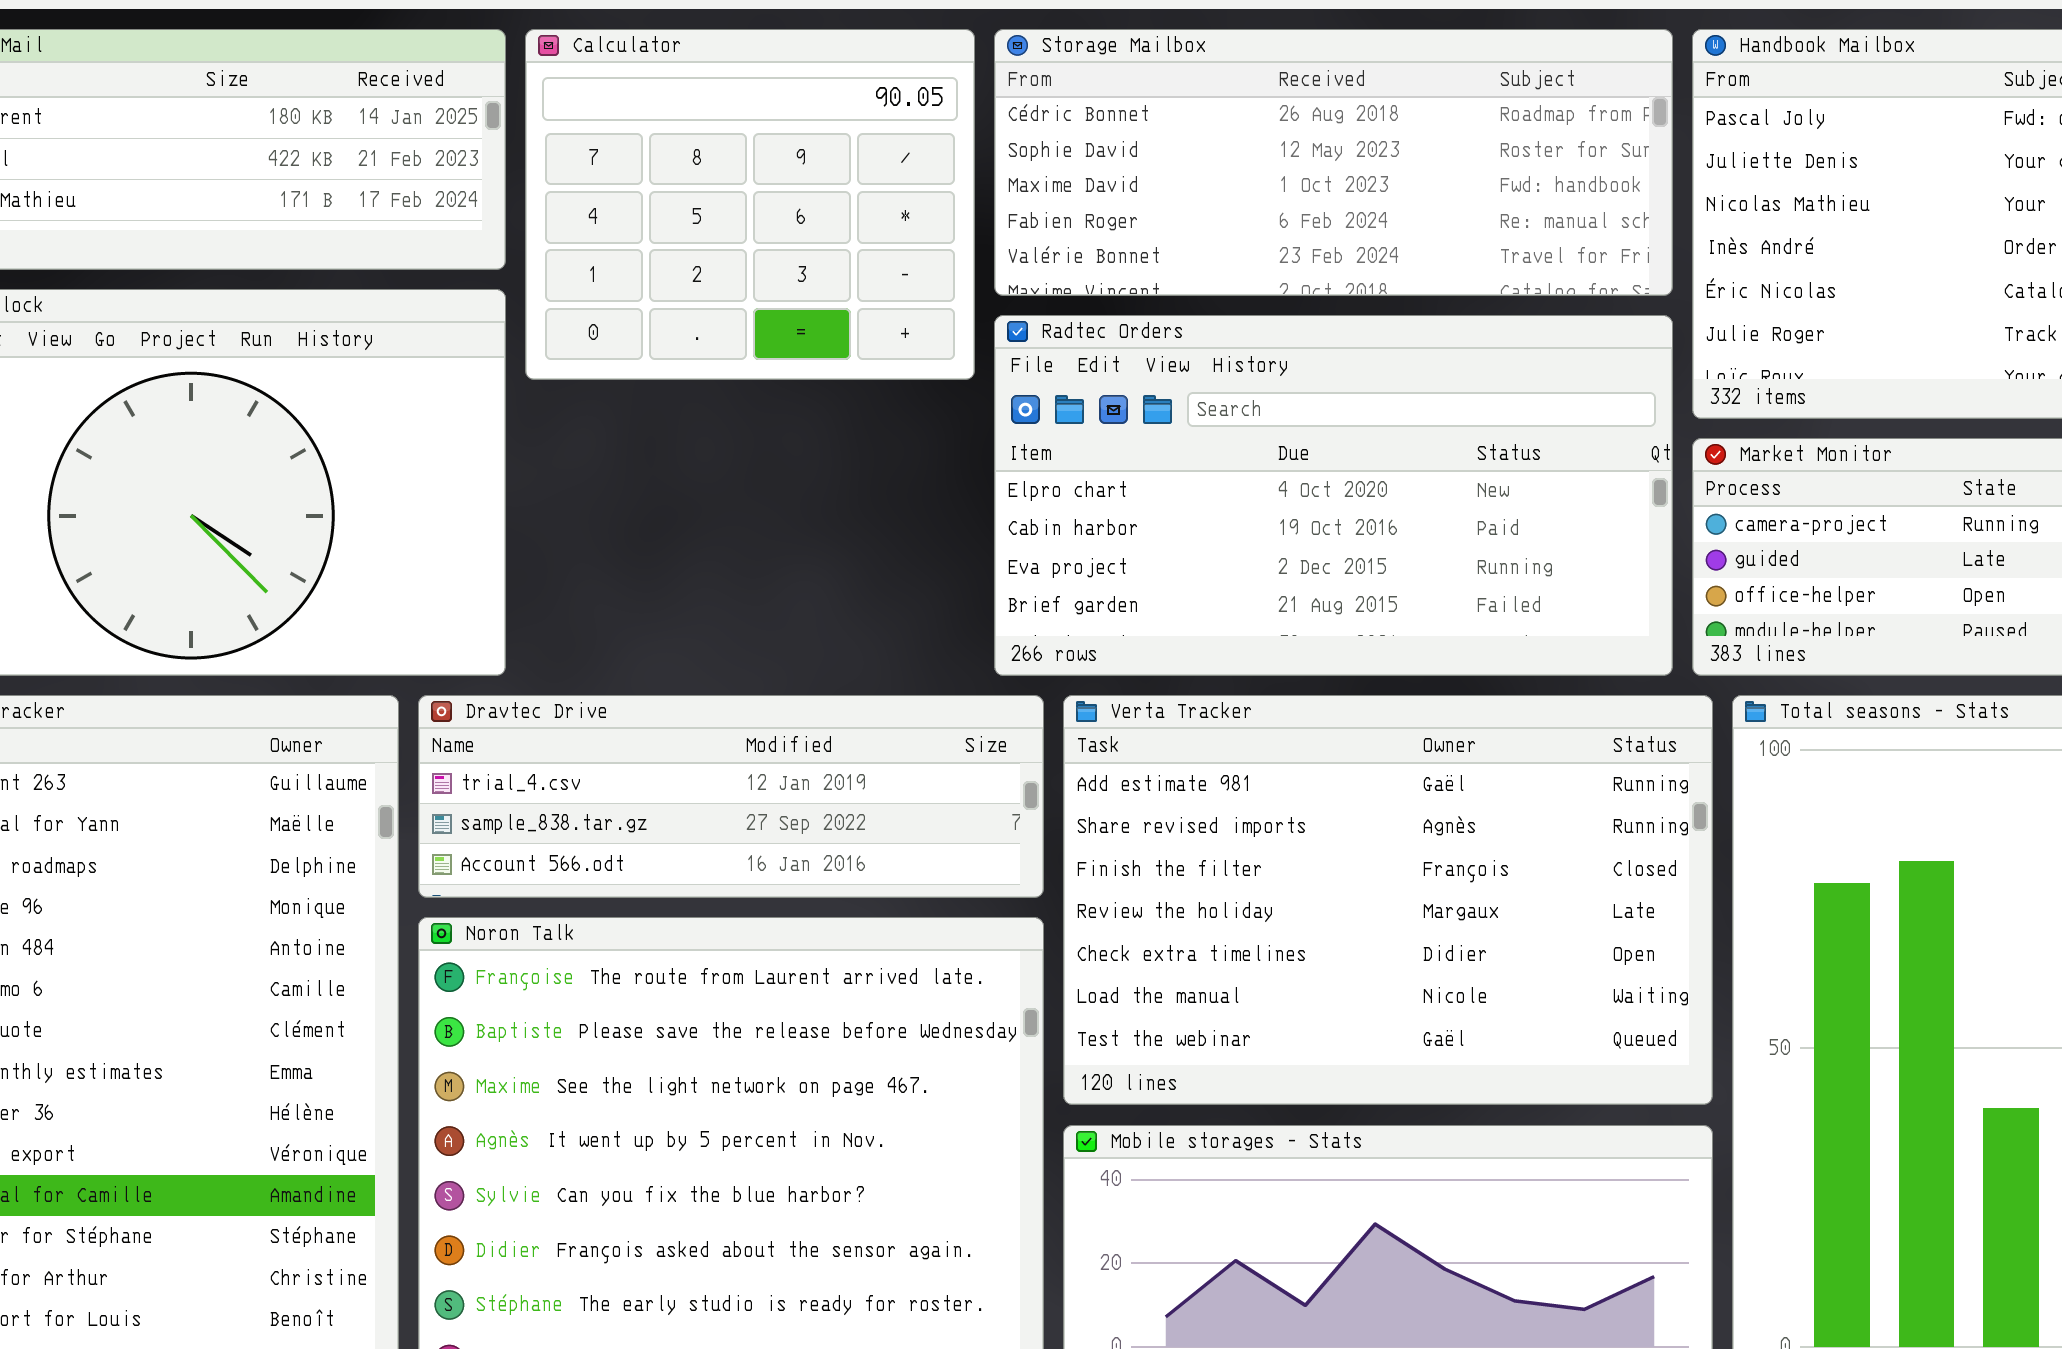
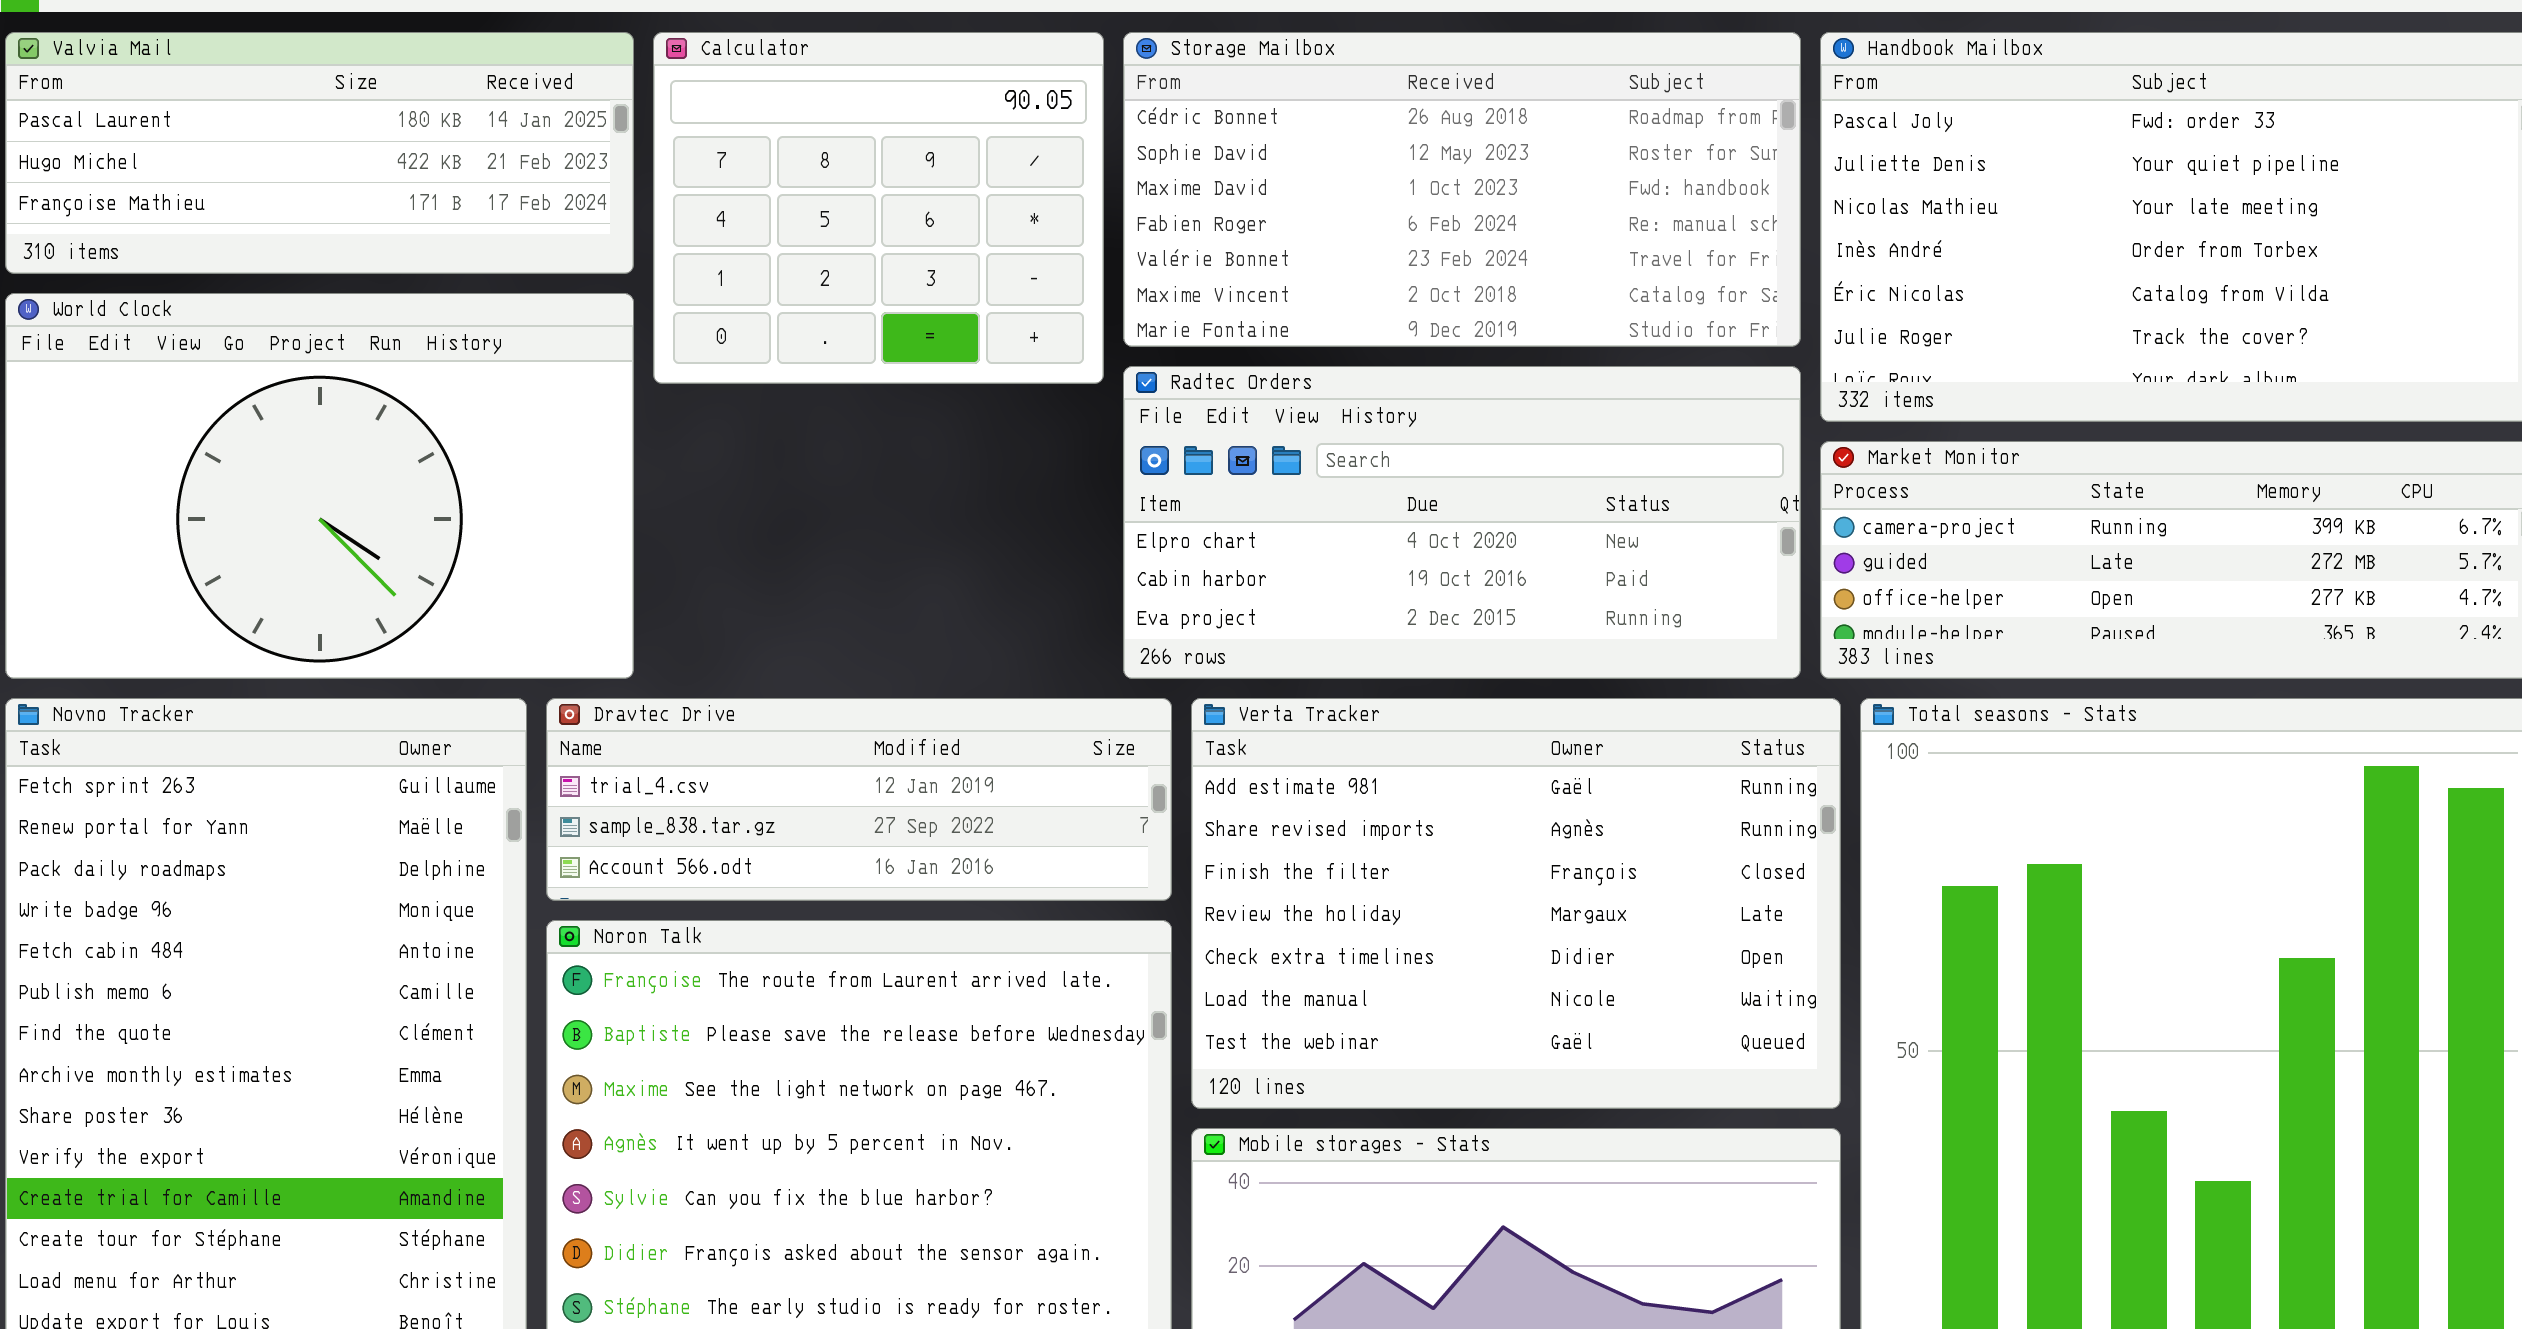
Storage Mailbox: [994,29,1673,296] -> [1123,32,1801,347], resized
Radtec Orders: [994,315,1673,676] -> [1123,366,1801,679], resized

